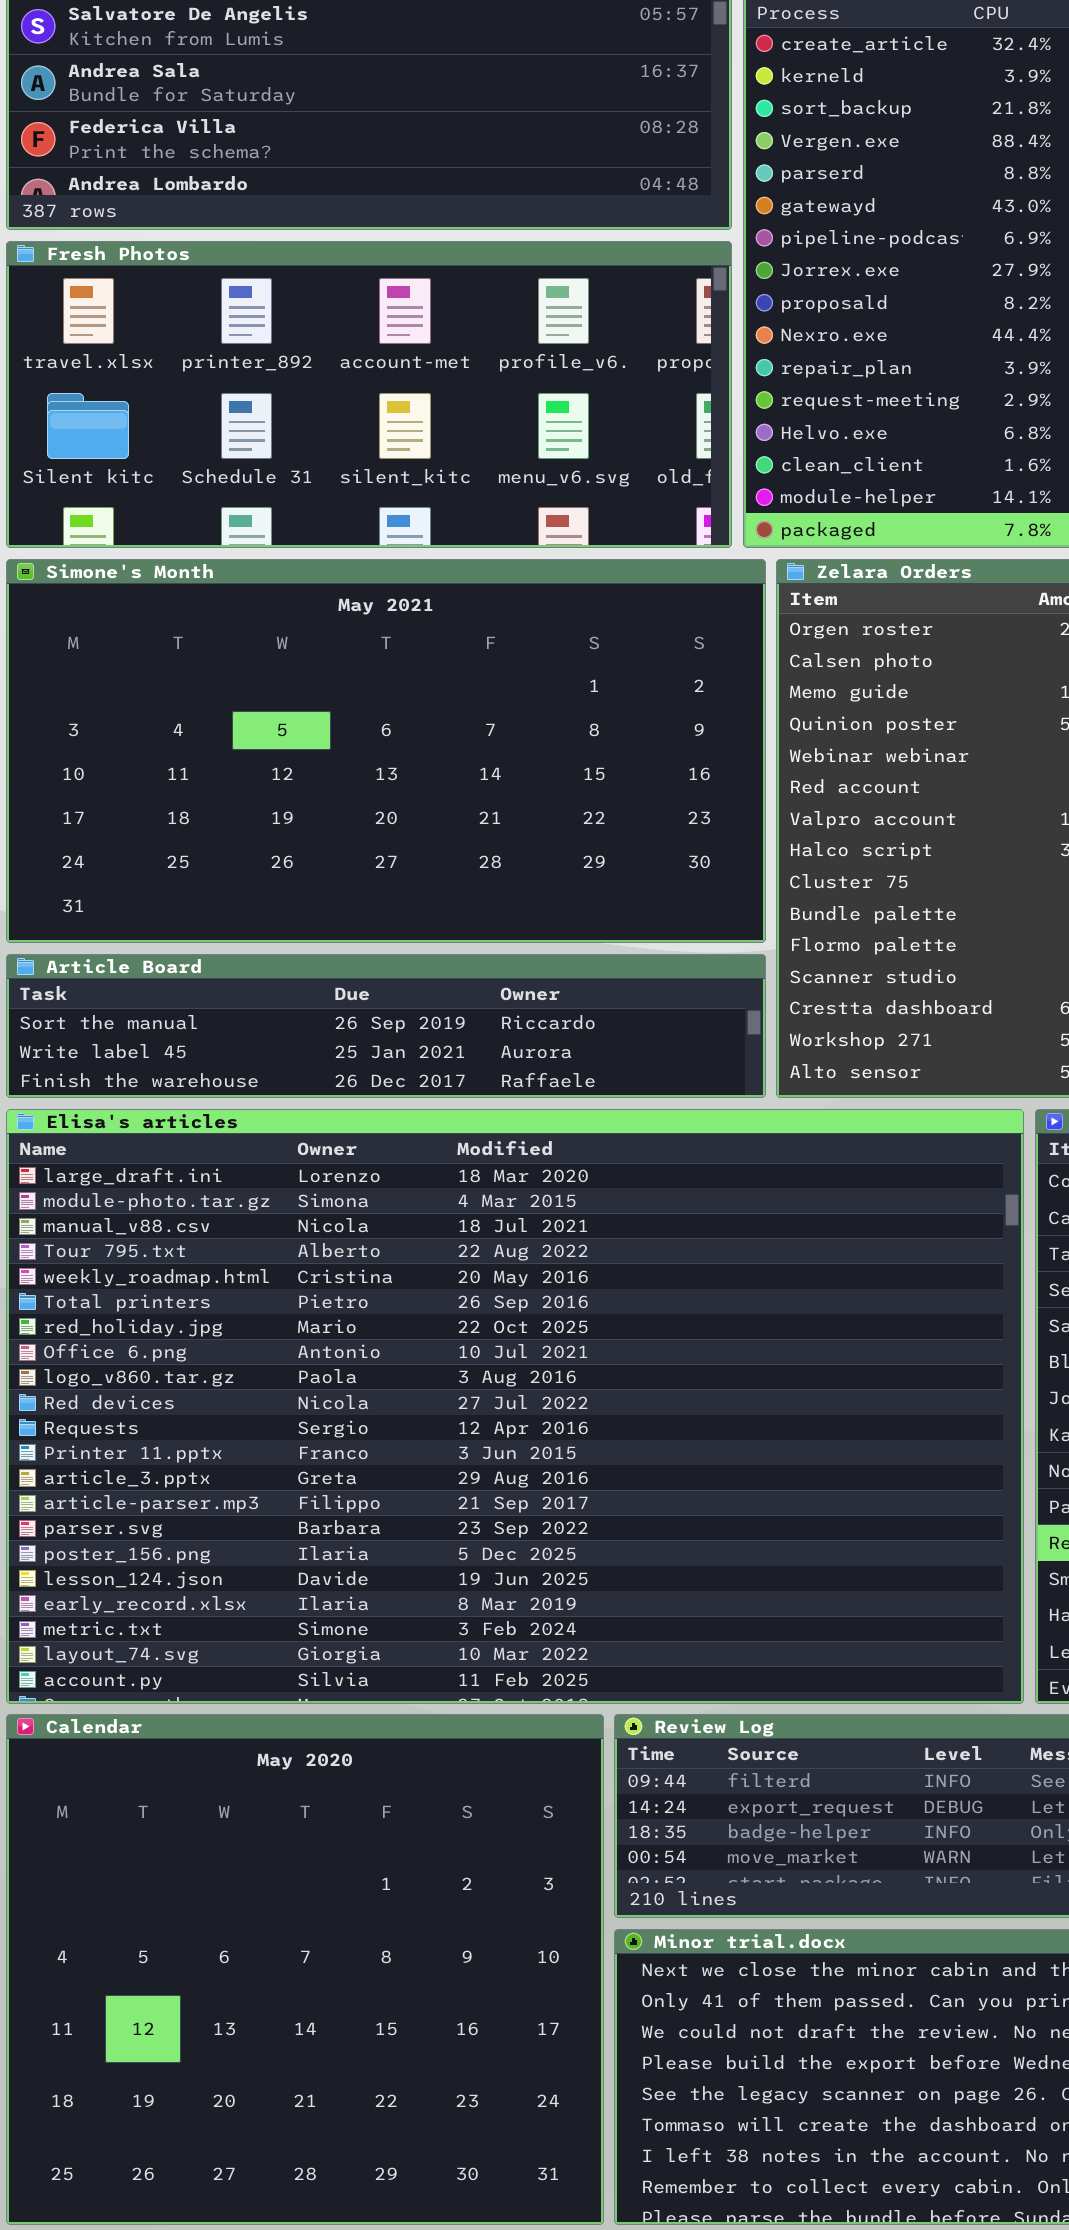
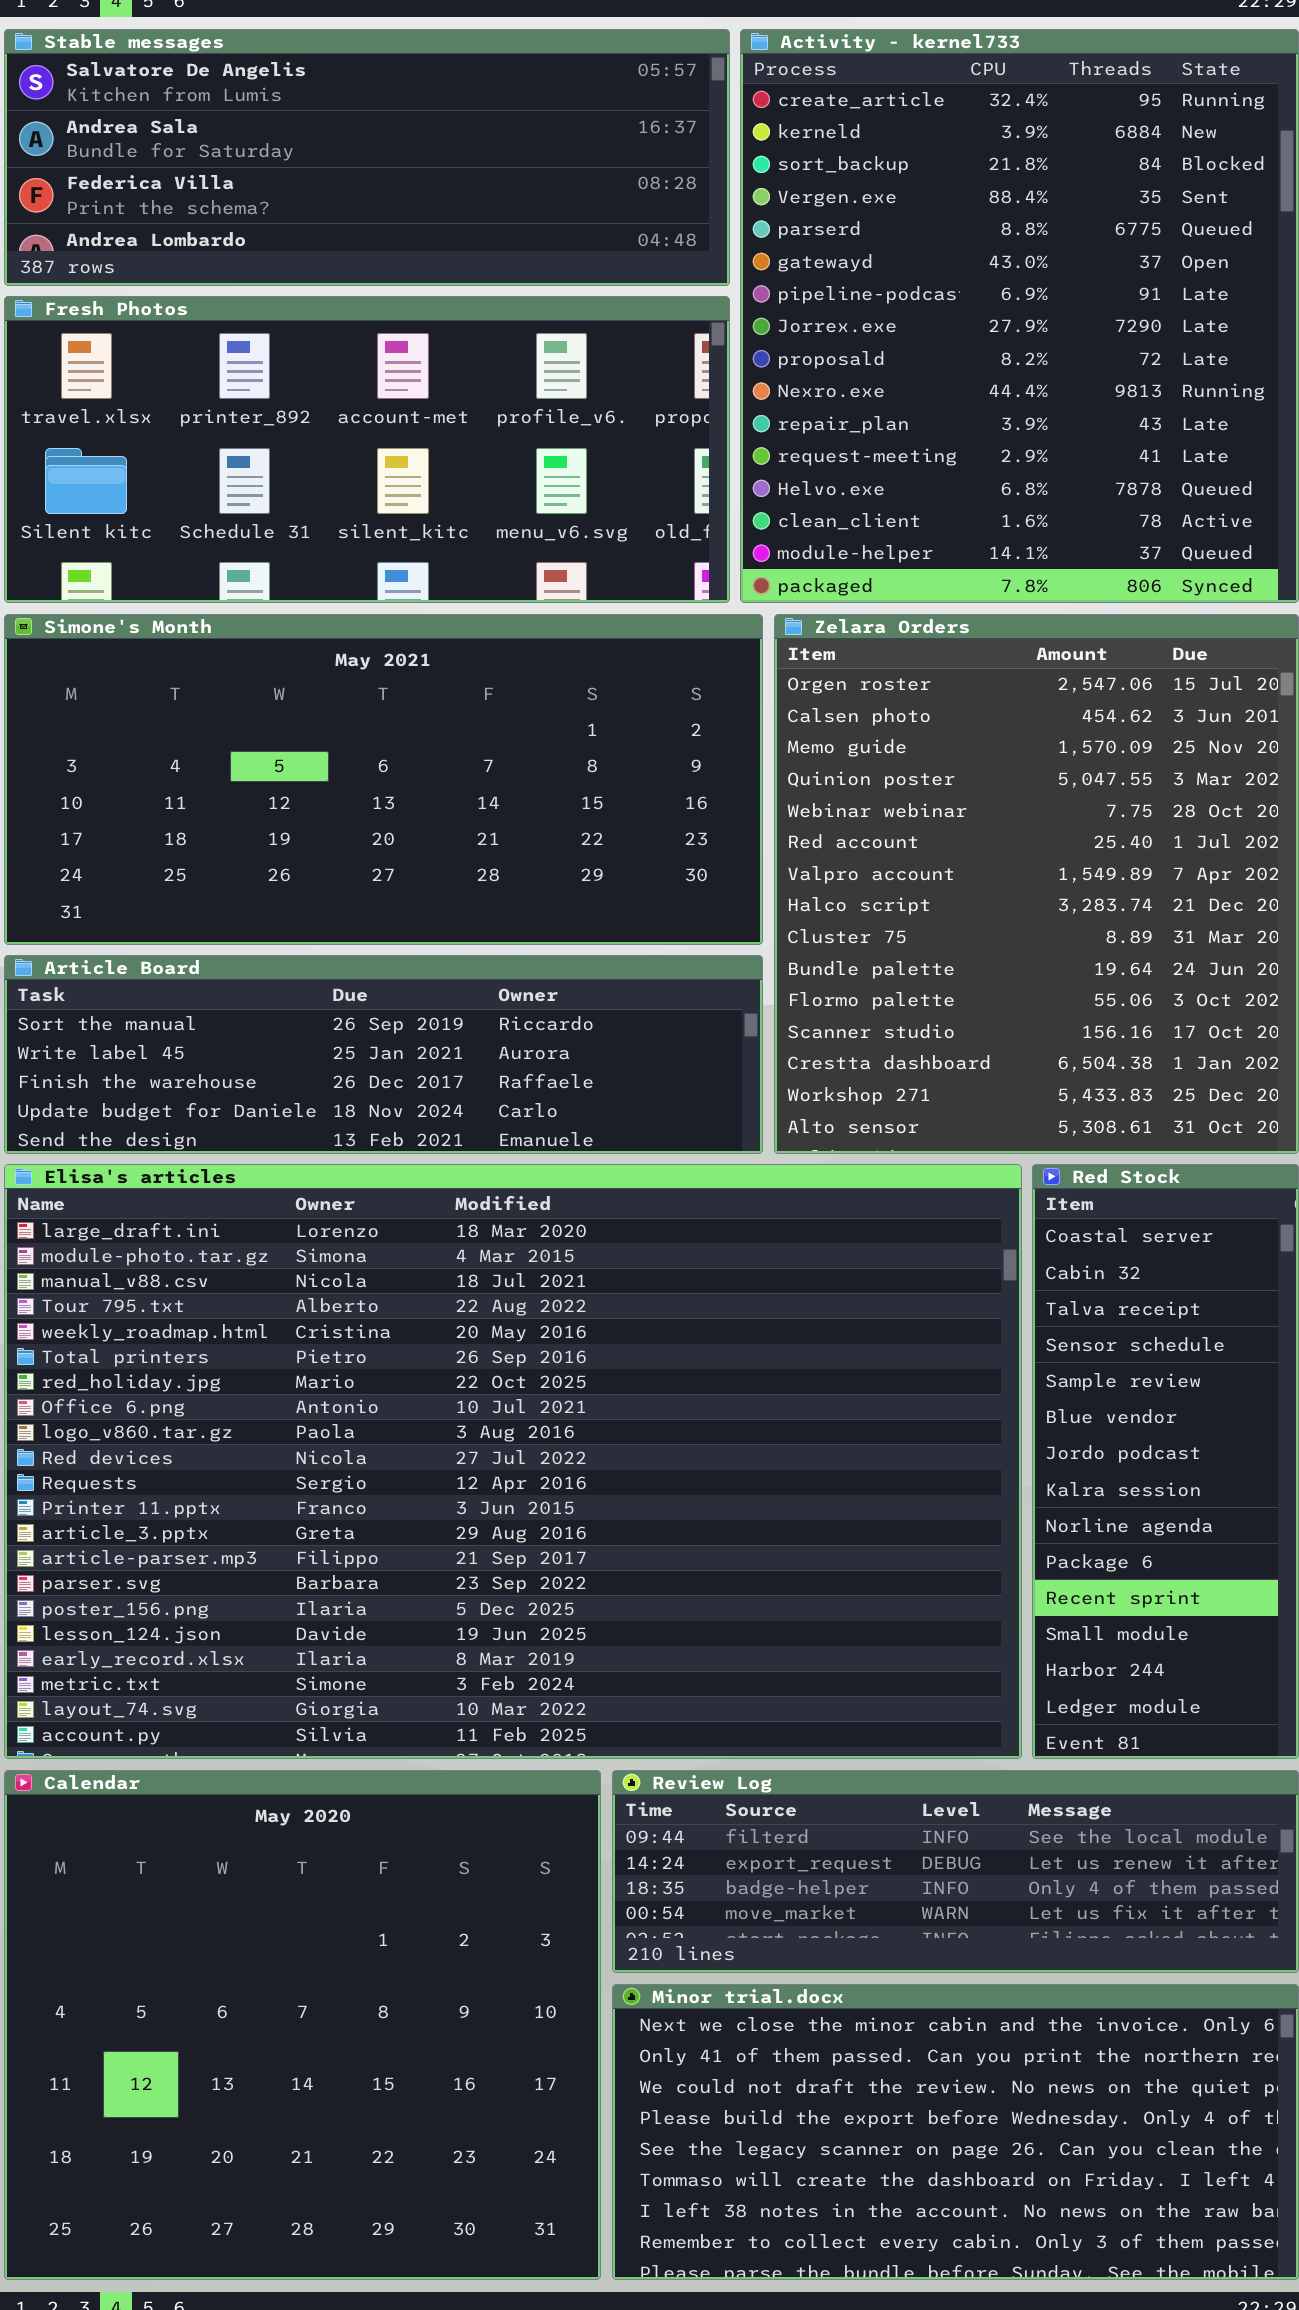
Simone's Month: [6,559,766,943] -> [4,614,763,945], resized
Article Board: [6,954,766,1098] -> [4,955,763,1154], resized

